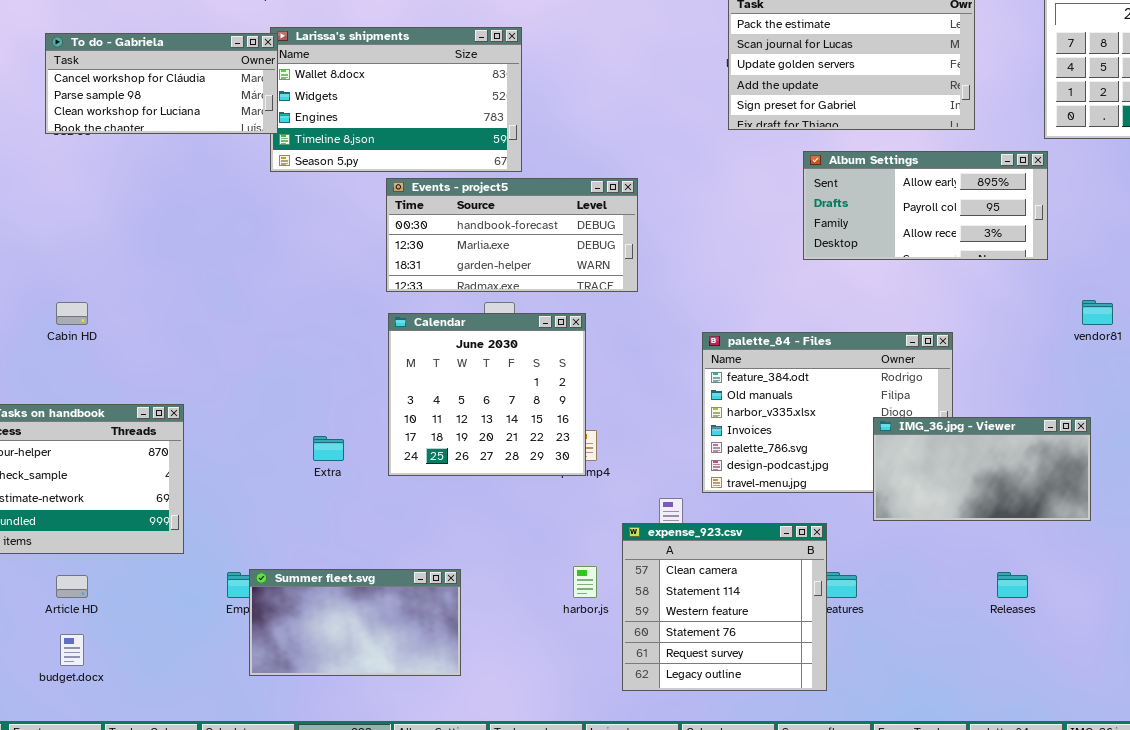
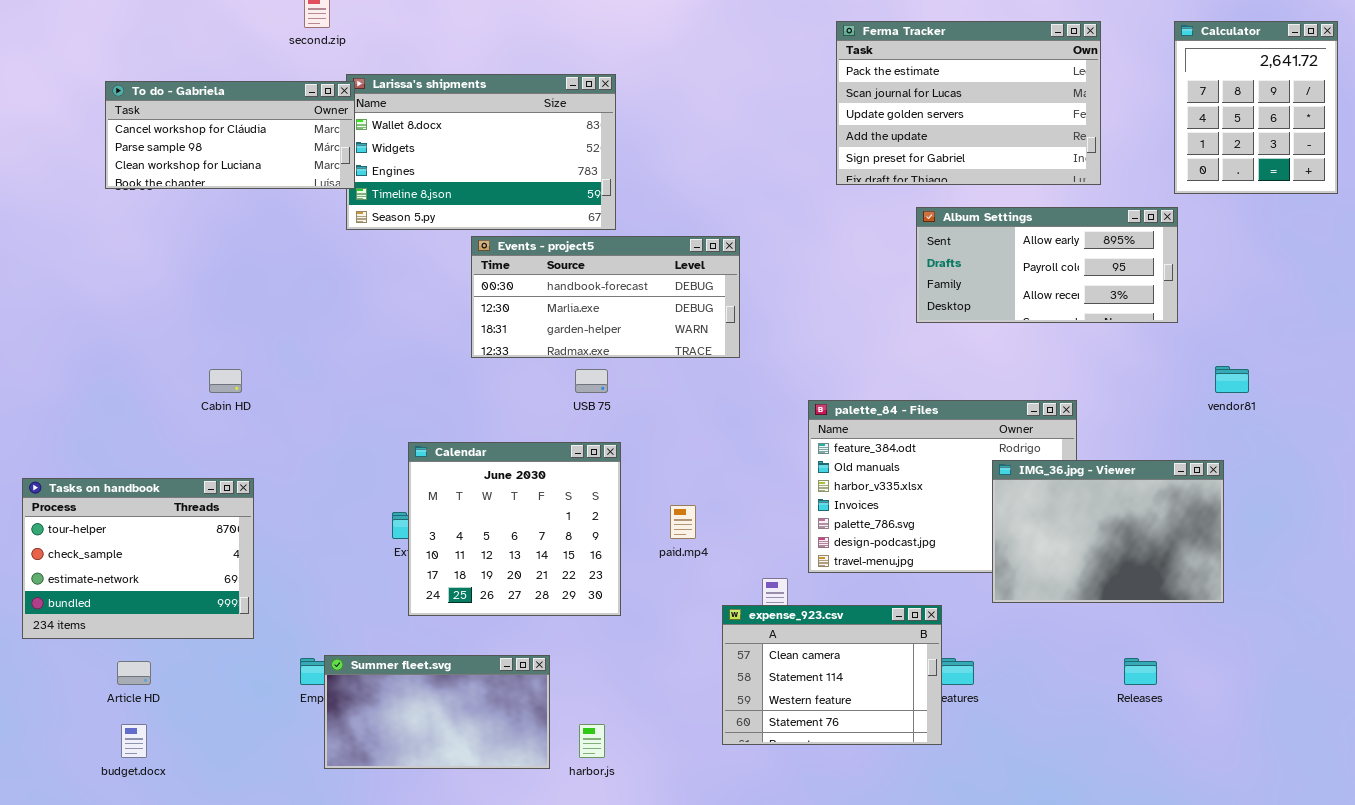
Cabin HD: [56,302,88,325] -> [209,369,242,393], moved
Calendar: [388,313,586,476] -> [408,442,621,616], moved
IMG_36.jpg - Viewer: [873,417,1091,521] -> [992,460,1224,603], resized
expense_923.csv: [622,523,827,691] -> [722,605,942,745], resized
harbor.js: [573,566,597,598] -> [579,724,605,758], moved

